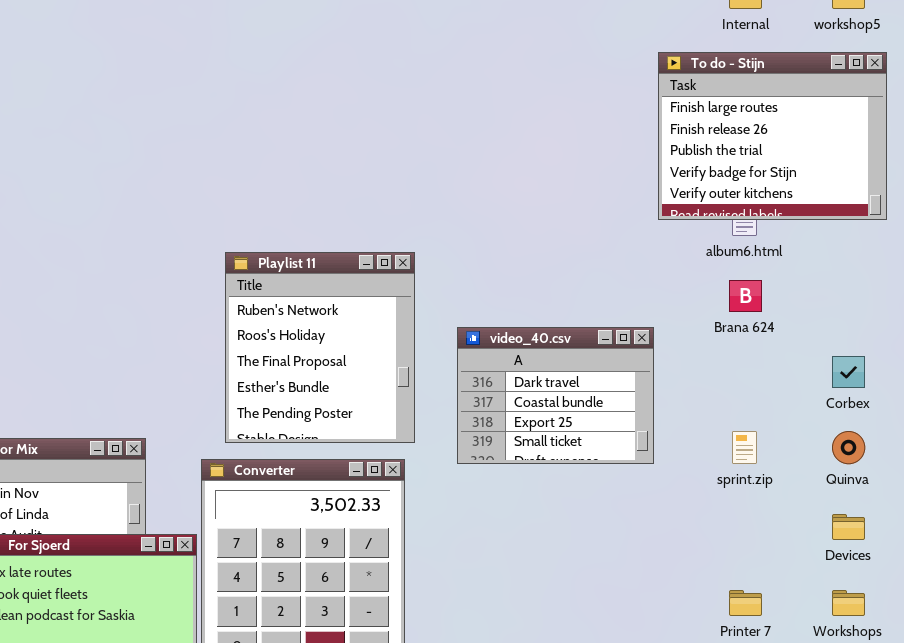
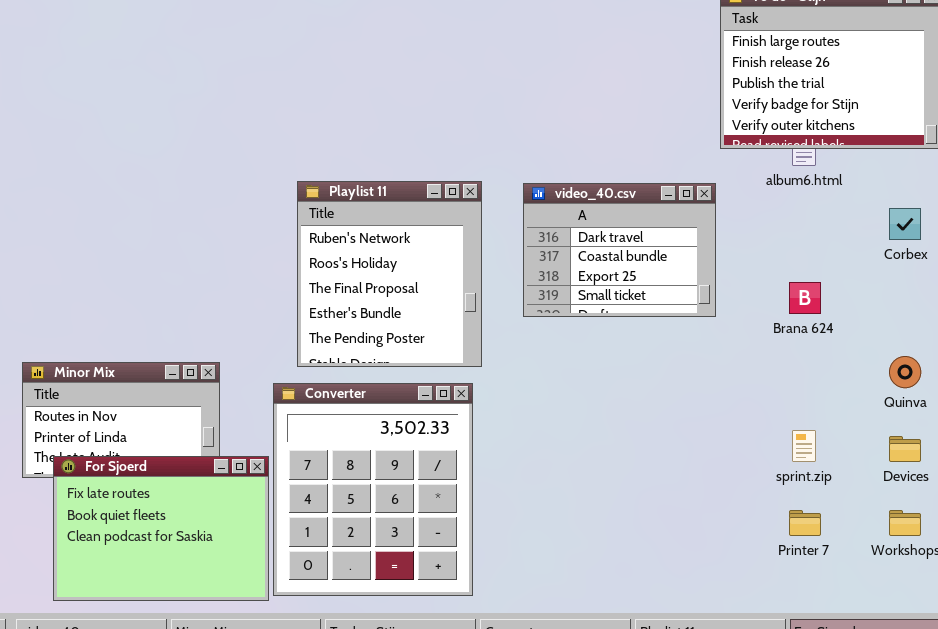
Brana 624: [729,280,762,312] -> [789,282,821,314], moved
video_40.csv: [457,327,654,464] -> [523,183,716,317], moved
Corbex: [832,356,865,388] -> [889,208,921,240], moved
sprint.zip: [732,431,757,464] -> [792,430,816,462], moved

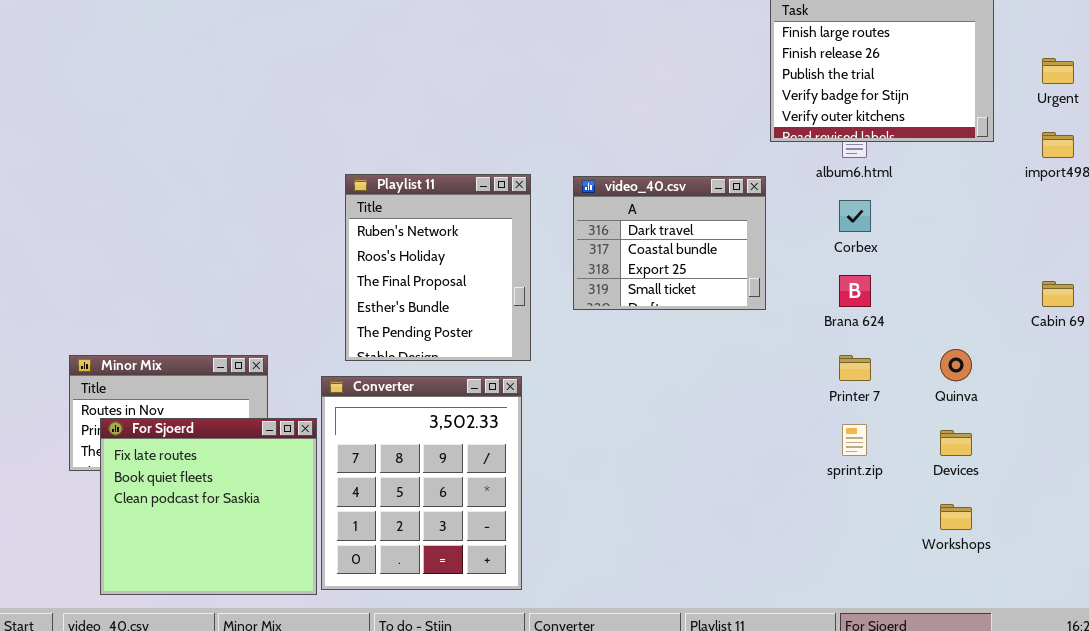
Corbex: [889,208,921,240] -> [839,200,871,232], moved
For Sjoerd: [53,456,269,601] -> [100,418,317,595], resized
Printer 7: [789,510,821,536] -> [839,355,871,381], moved

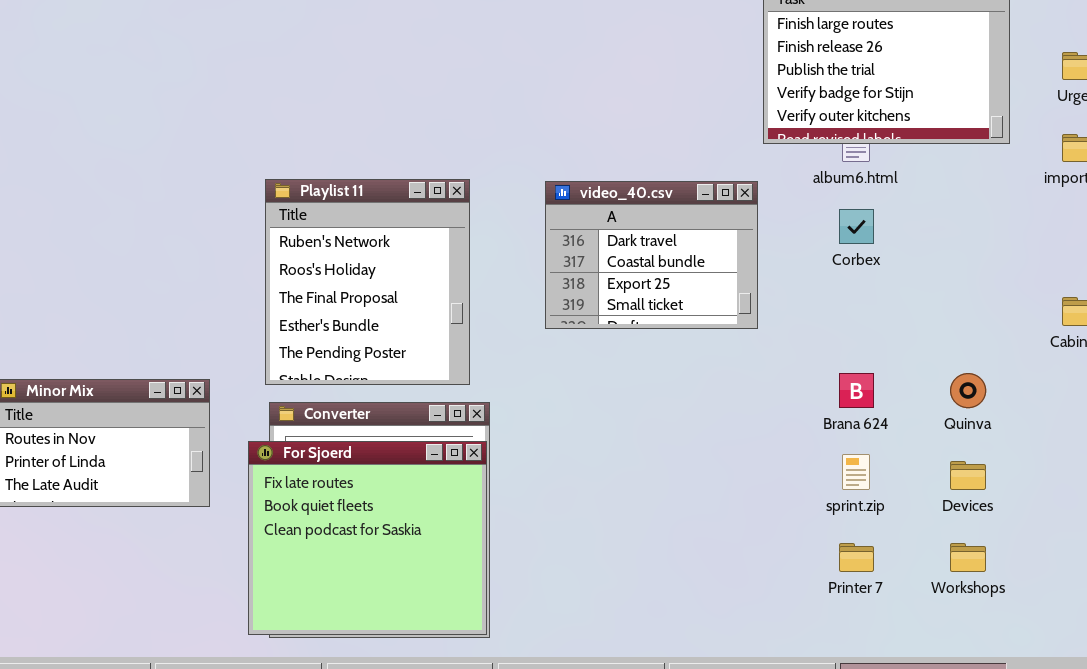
Playlist 11: [345,174,531,361] -> [265,179,470,385], moved
Brana 624: [839,275,871,307] -> [839,373,874,408], moved
Printer 7: [839,355,871,381] -> [839,543,874,572], moved
For Sjoerd: [100,418,317,595] -> [248,441,487,635], moved

